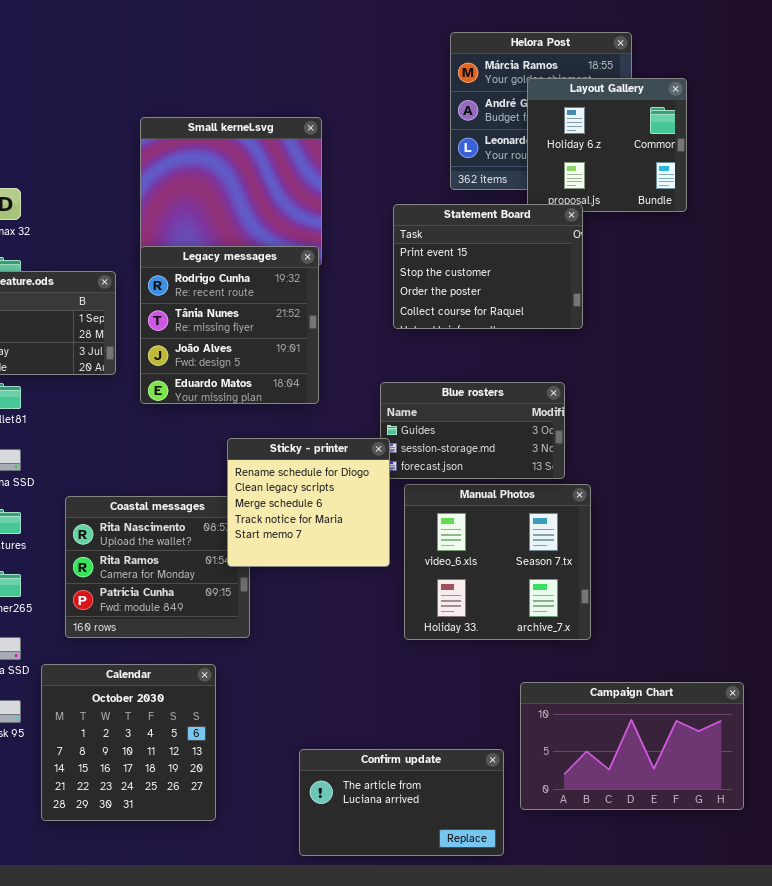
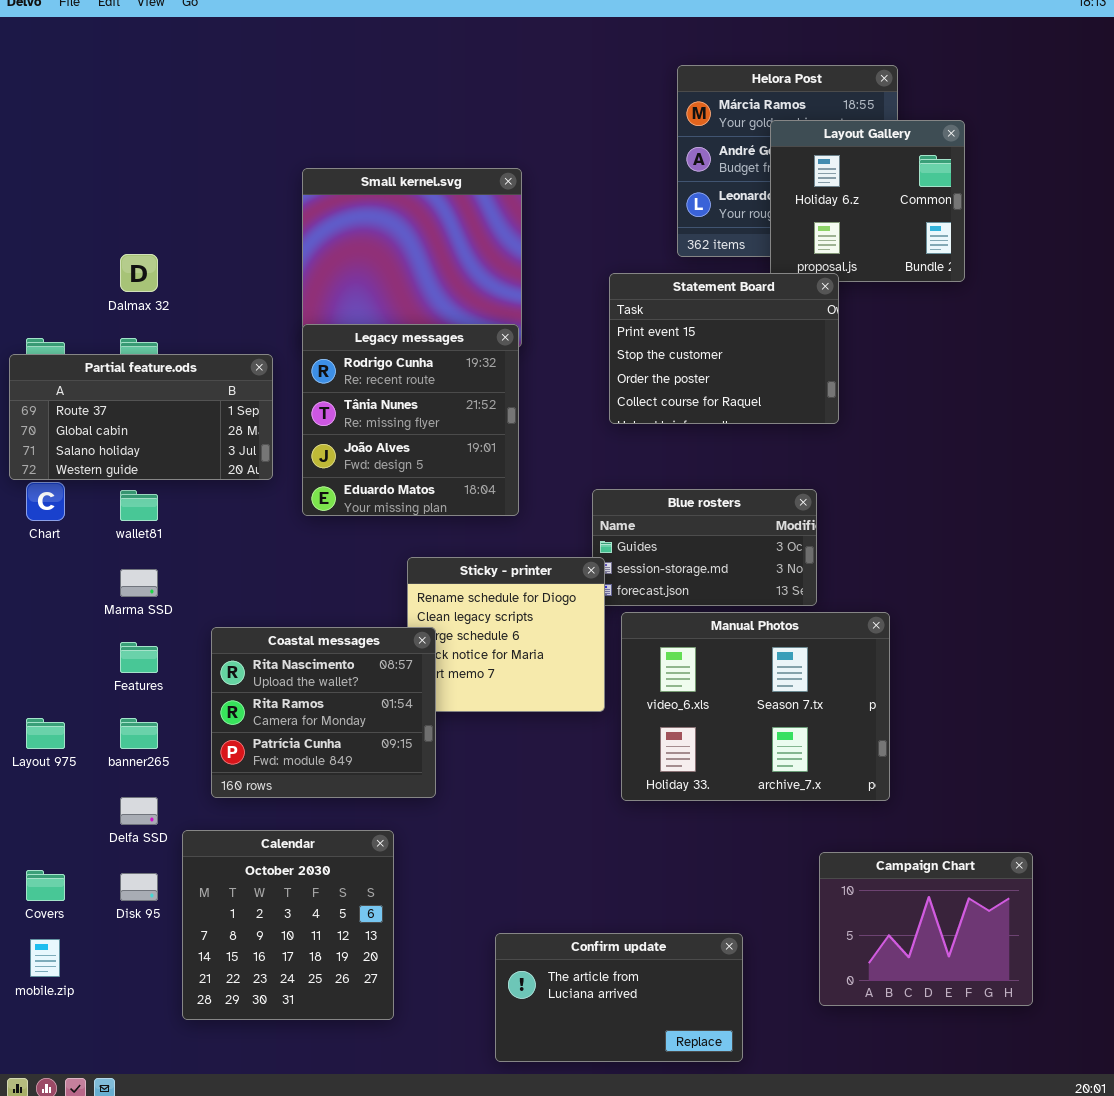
Manual Photos: [404,484,591,640] -> [621,612,890,801], resized
Coastal messages: [65,496,250,638] -> [211,627,436,798], raised
Campaign Chart: [520,682,744,810] -> [819,852,1033,1006], resized

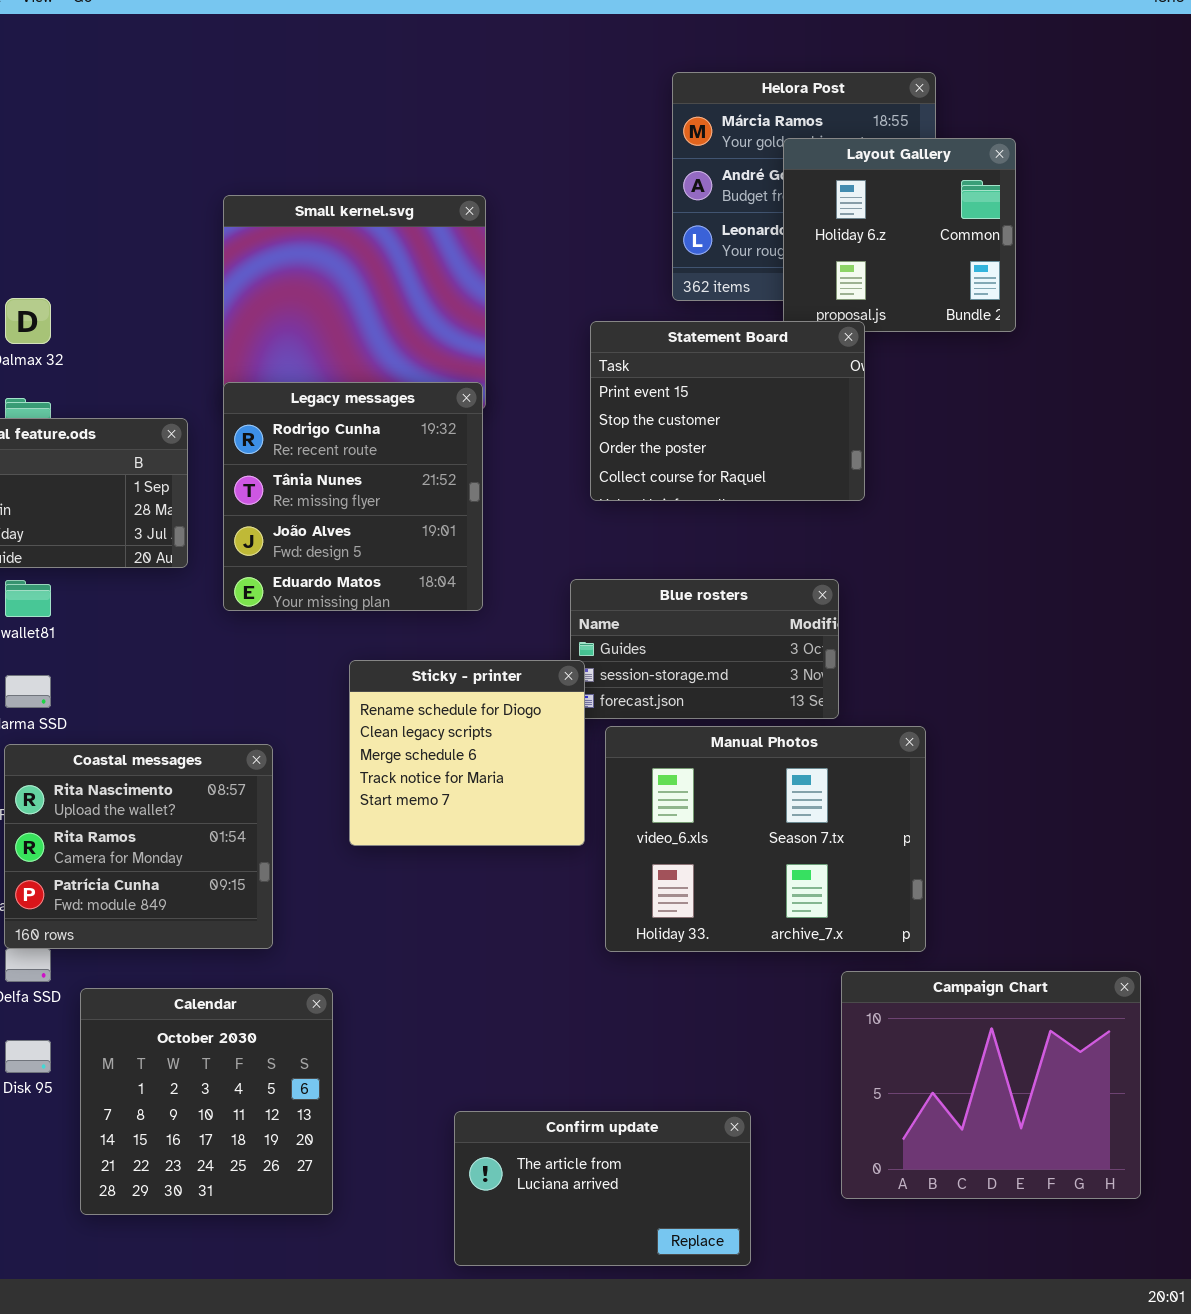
Coastal messages: [211,627,436,798] -> [4,744,273,949], moved
Campaign Chart: [819,852,1033,1006] -> [841,971,1141,1199], resized

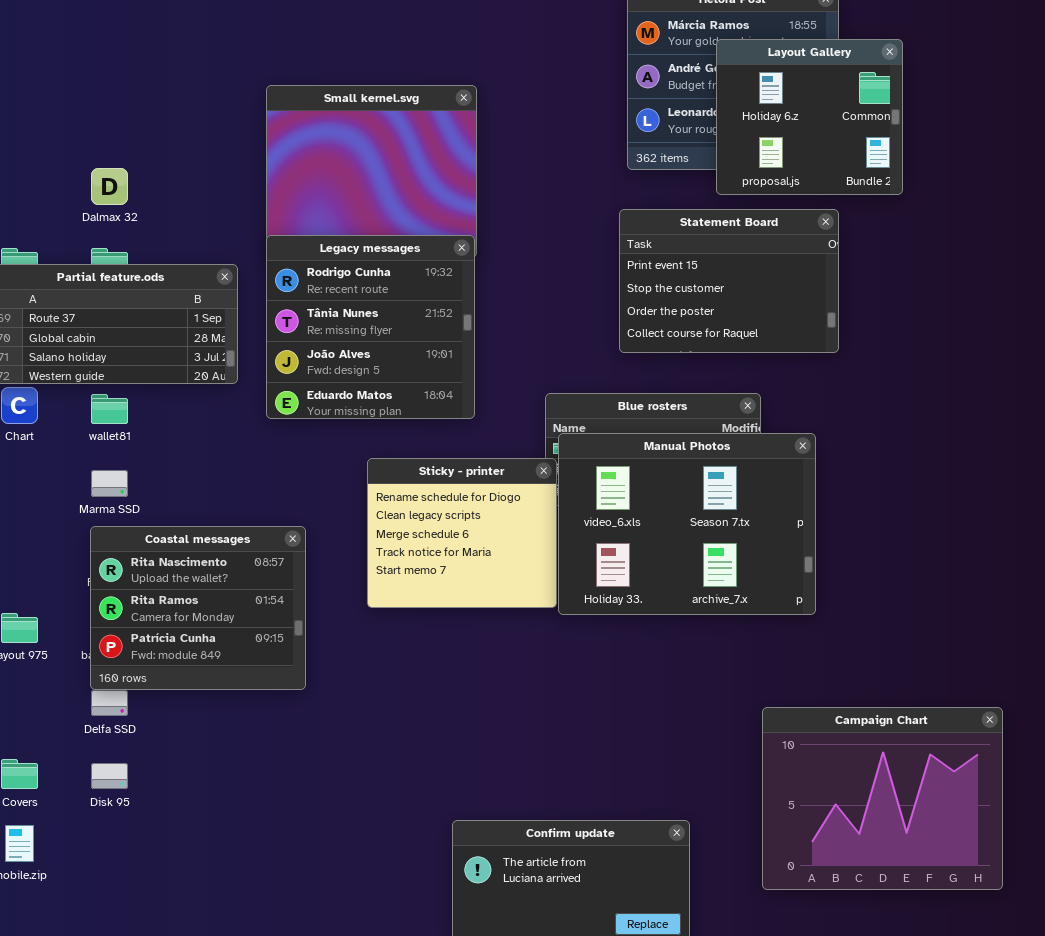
Statement Board: [590,321,865,501] -> [619,209,839,353], moved
Manual Photos: [605,726,926,952] -> [558,433,816,615], moved
Calendar: [80,988,333,1215] -> none, closed

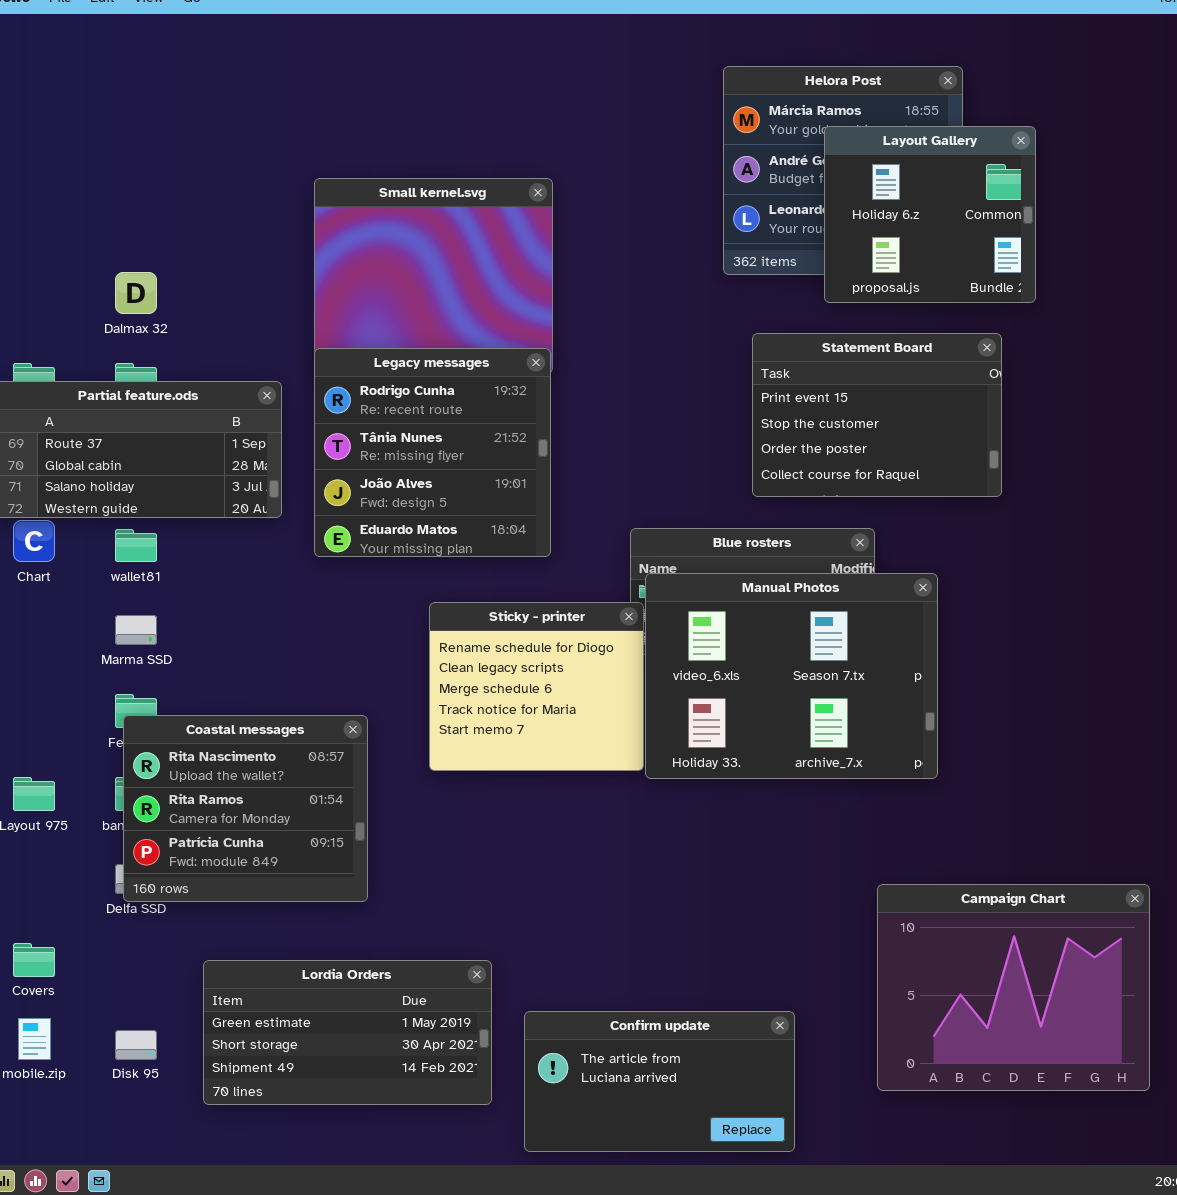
Statement Board: [619,209,839,353] -> [752,333,1002,497], moved
Coastal messages: [90,526,306,690] -> [123,715,368,902], moved
Disk 95: [91,763,128,789] -> [115,1030,157,1060], moved
Lordia Orders: none -> [203,960,492,1105], opened

